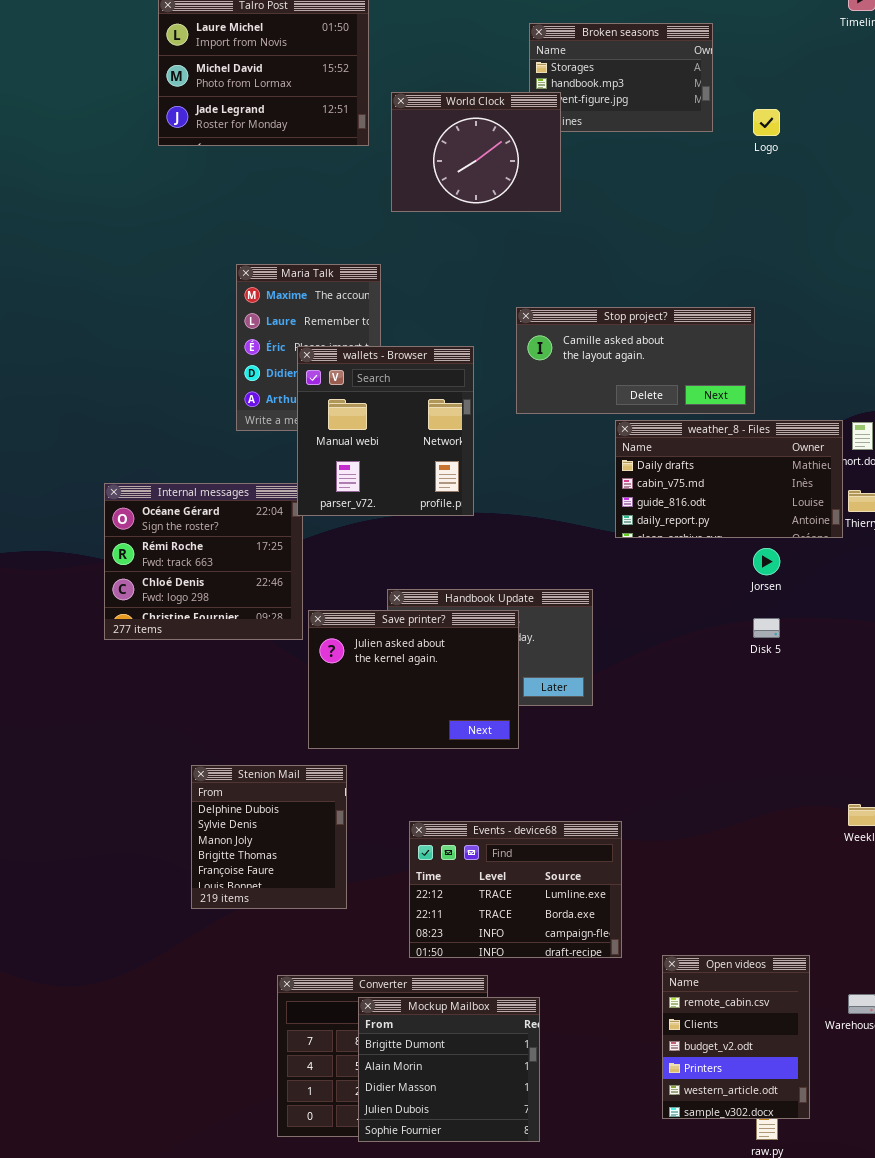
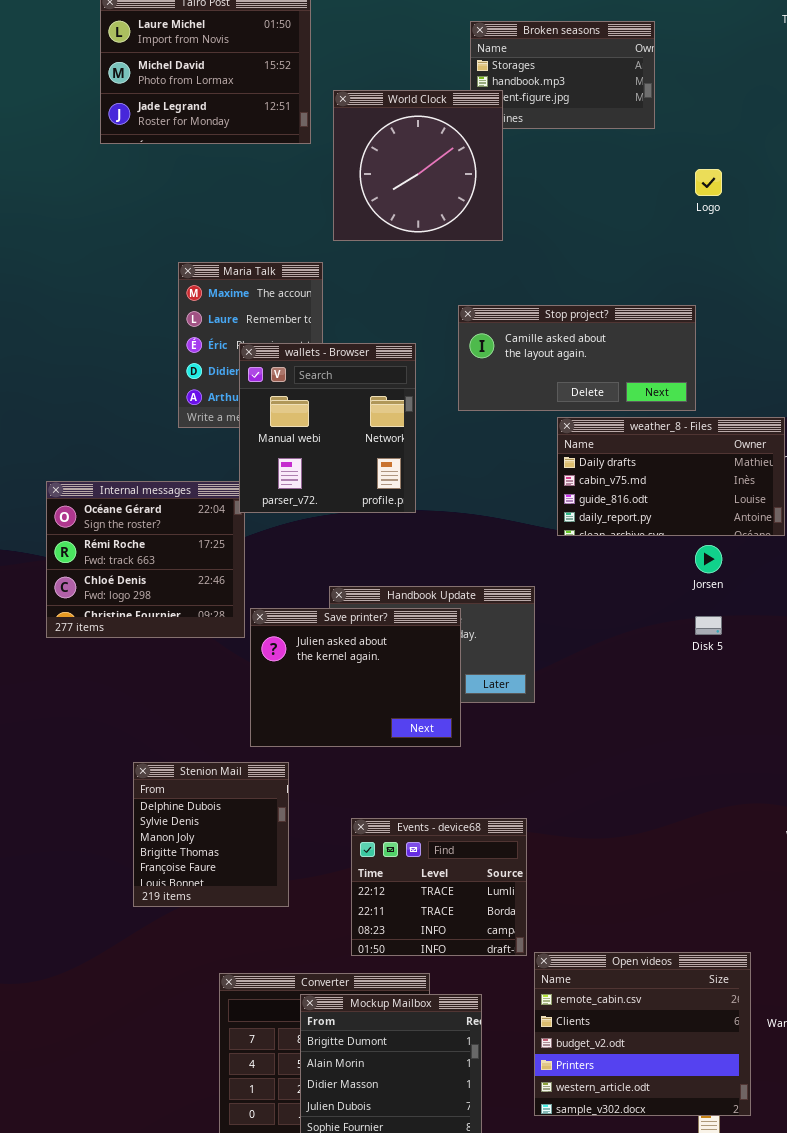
World Clock: [391,92,561,212] -> [333,90,503,241], resized
Logo: [753,109,780,136] -> [695,169,722,196], moved
Events - device68: [409,821,622,958] -> [351,818,527,956], resized
Open videos: [662,955,810,1119] -> [534,952,751,1116], resized

